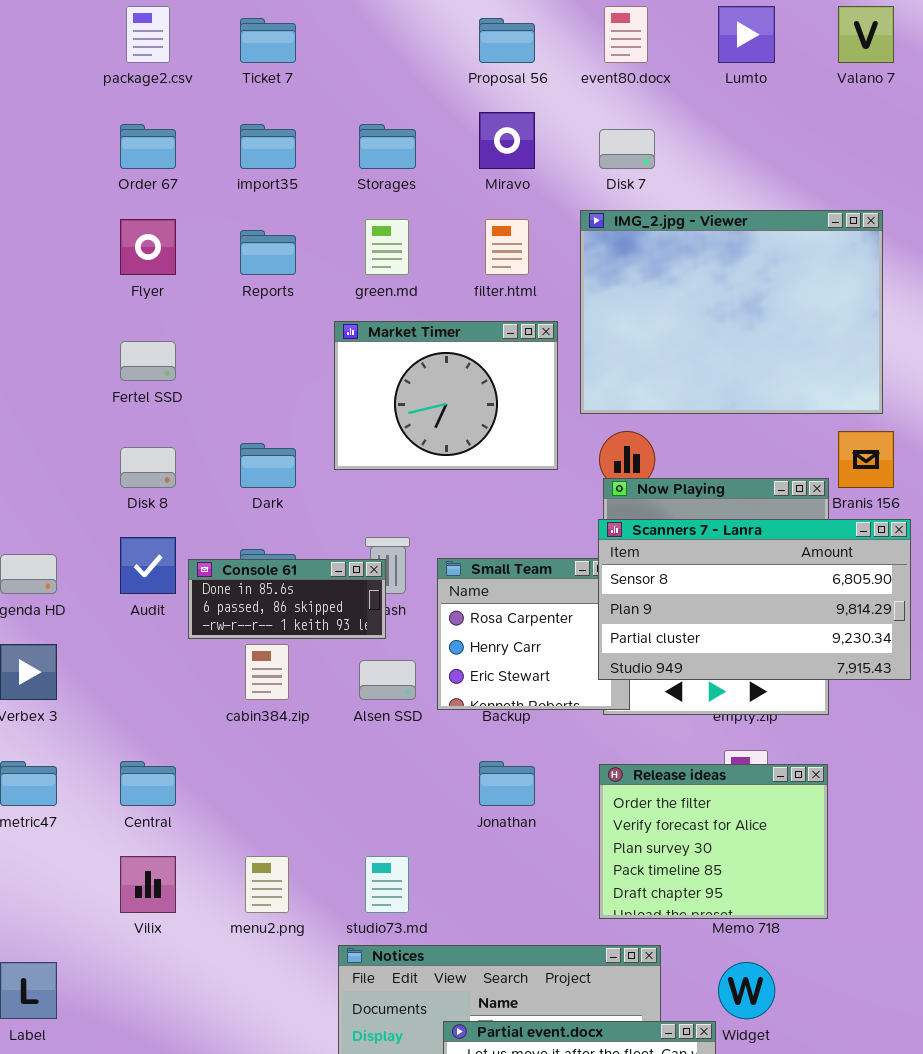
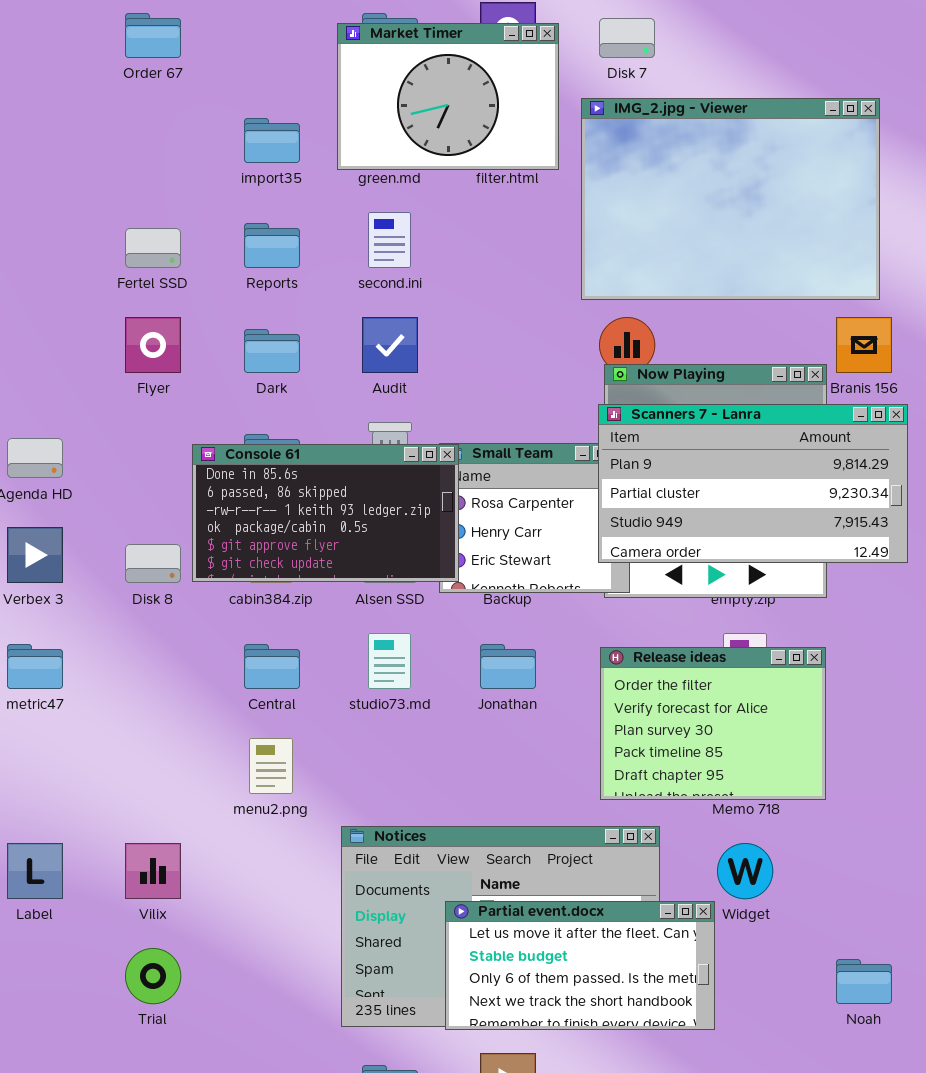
import35: [240,124,296,169] -> [244,118,300,163], moved
Flyer: [120,219,176,275] -> [125,317,181,373], moved
Reports: [240,230,296,275] -> [244,223,300,268], moved
Market Timer: [334,321,558,470] -> [337,23,559,170], moved
Disk 8: [120,447,176,488] -> [125,544,181,583], moved
Scanners 7 - Lanra: [598,519,911,680] -> [598,404,908,563], scrolled down 1 row
Audit: [120,537,176,594] -> [362,317,418,373], moved
Console 61: [188,559,386,639] -> [192,444,459,582], resized
Central: [120,761,176,806] -> [244,644,300,689], moved
Vilix: [120,856,176,913] -> [125,843,181,899], moved
studio73.md: [365,856,409,913] -> [368,633,411,689], moved

